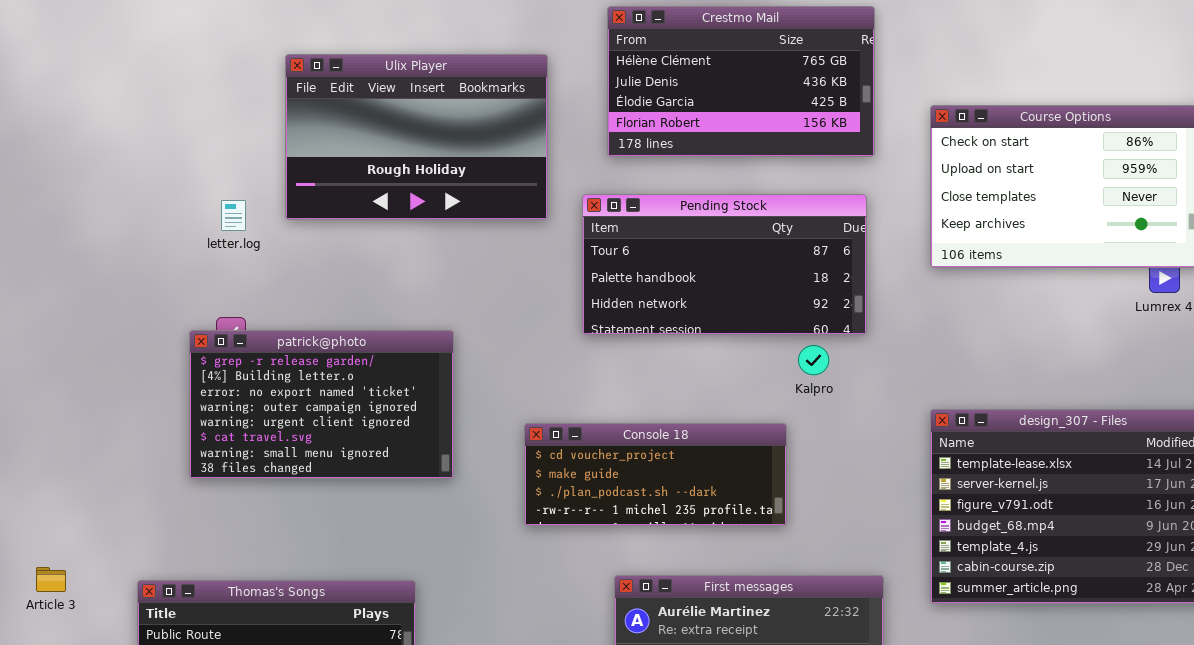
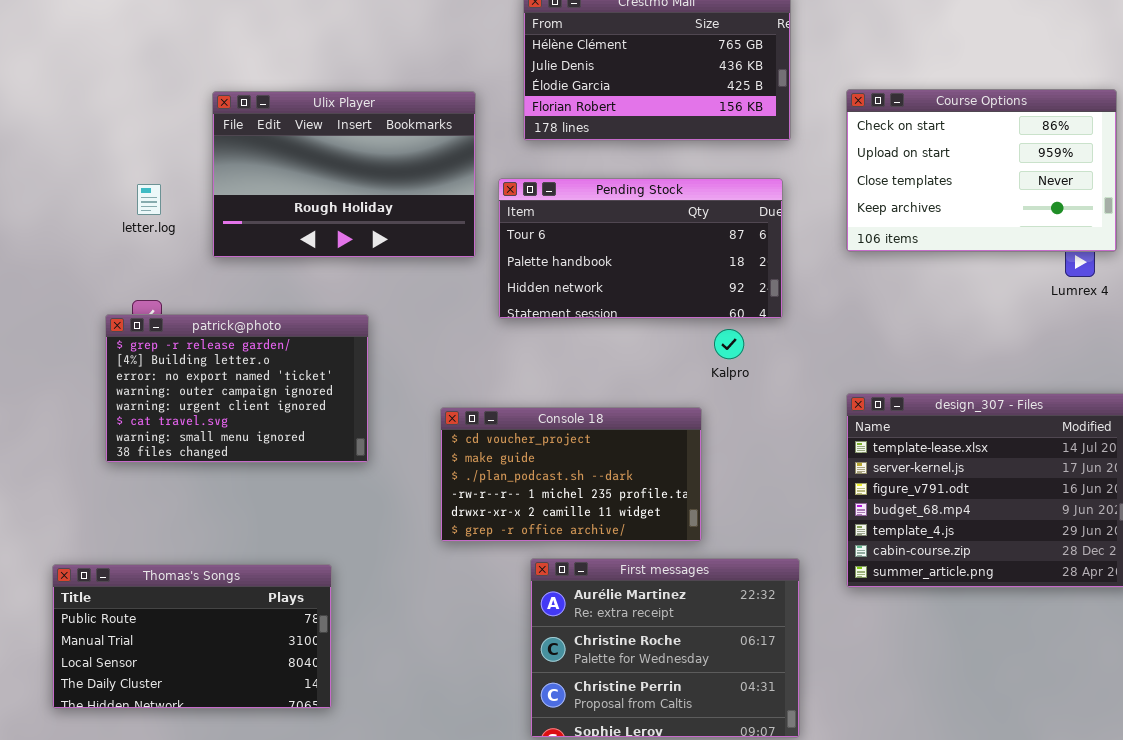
Ulix Player: [285,54,548,220] -> [212,91,476,258], moved
Console 18: [524,423,787,526] -> [440,407,702,542], resized

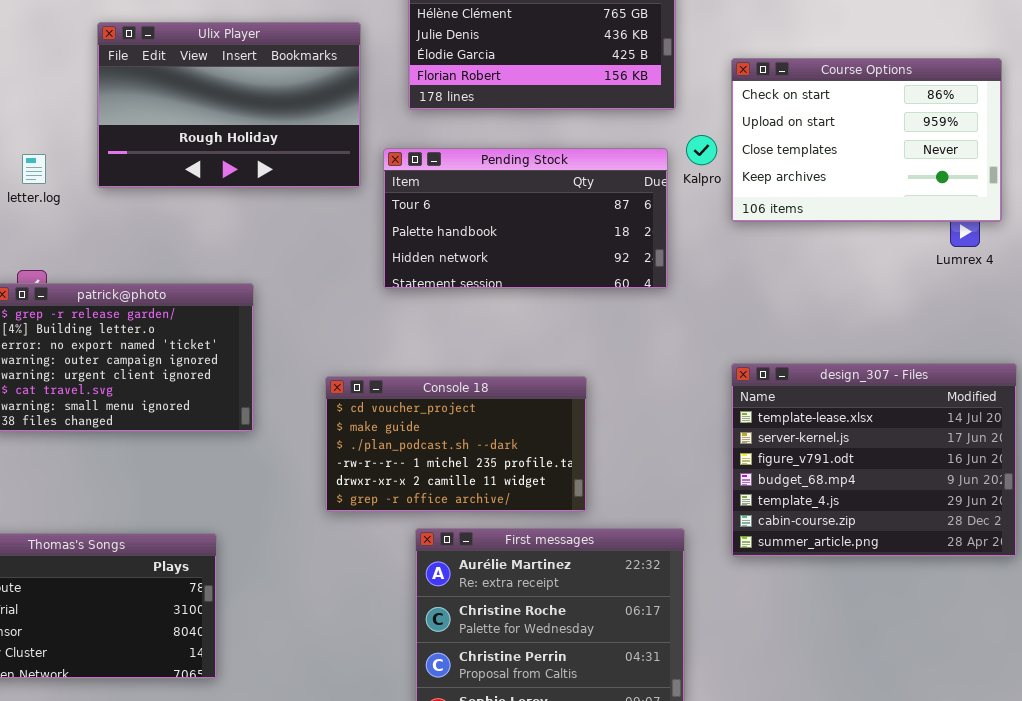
Ulix Player: [212,91,476,258] -> [97,22,361,188], moved
Kalpro: [714,329,744,359] -> [686,135,717,165], moved

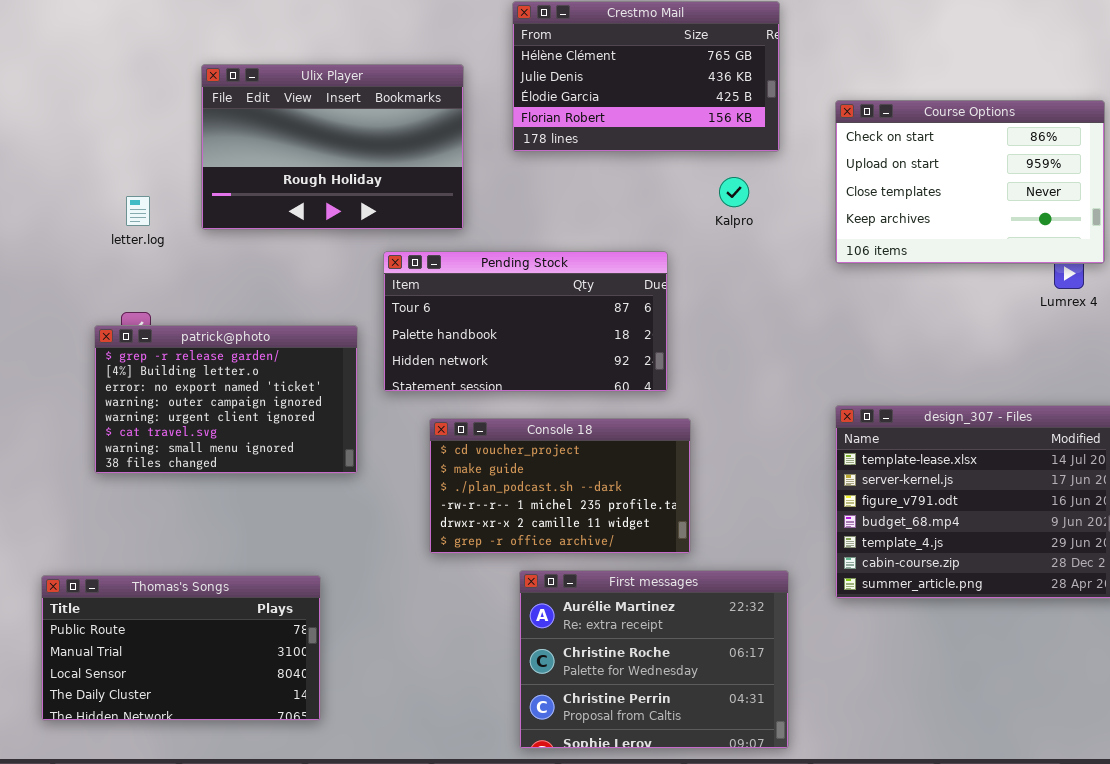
Kalpro: [686,135,717,165] -> [719,177,749,207], moved
Pending Stock: [383,148,668,289] -> [383,251,668,392], moved

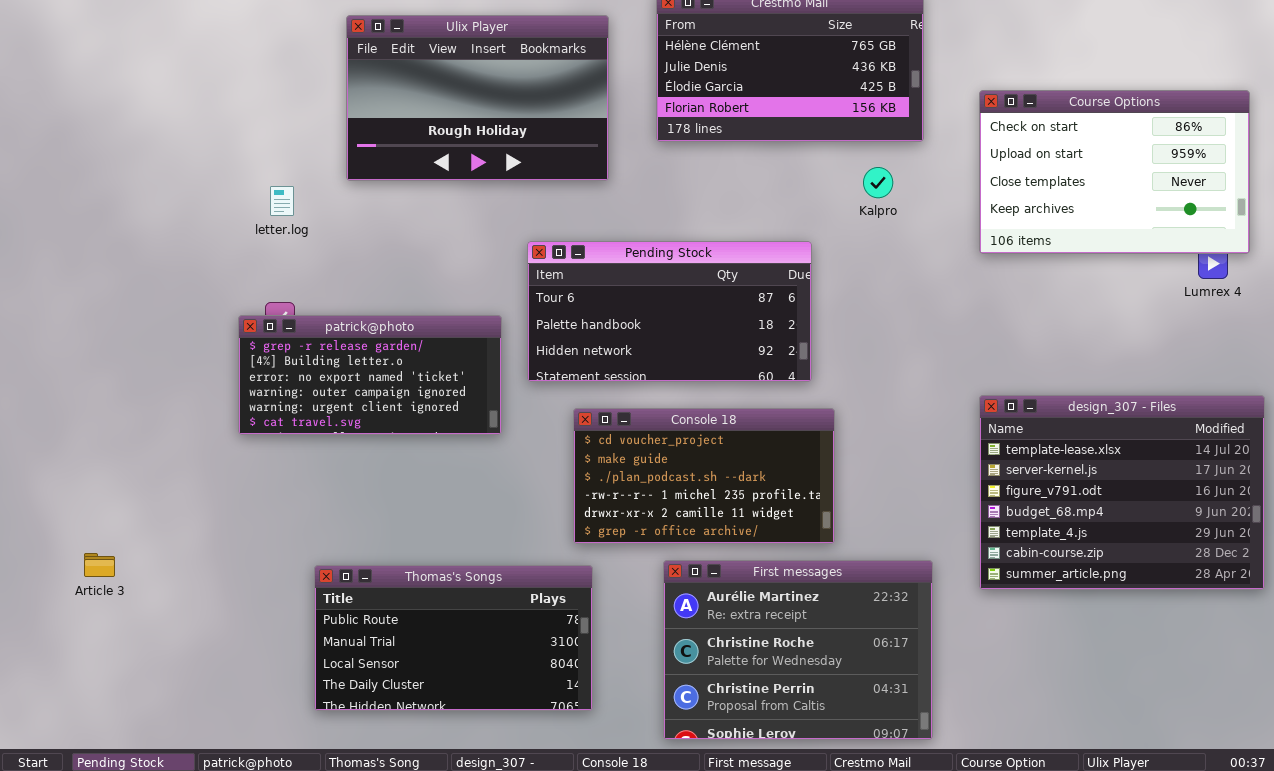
Ulix Player: [201,64,464,230] -> [346,15,609,181], moved
patrick@photo: [94,325,358,474] -> [238,315,502,435], resized
Thomas's Songs: [41,575,321,721] -> [314,565,593,711], moved

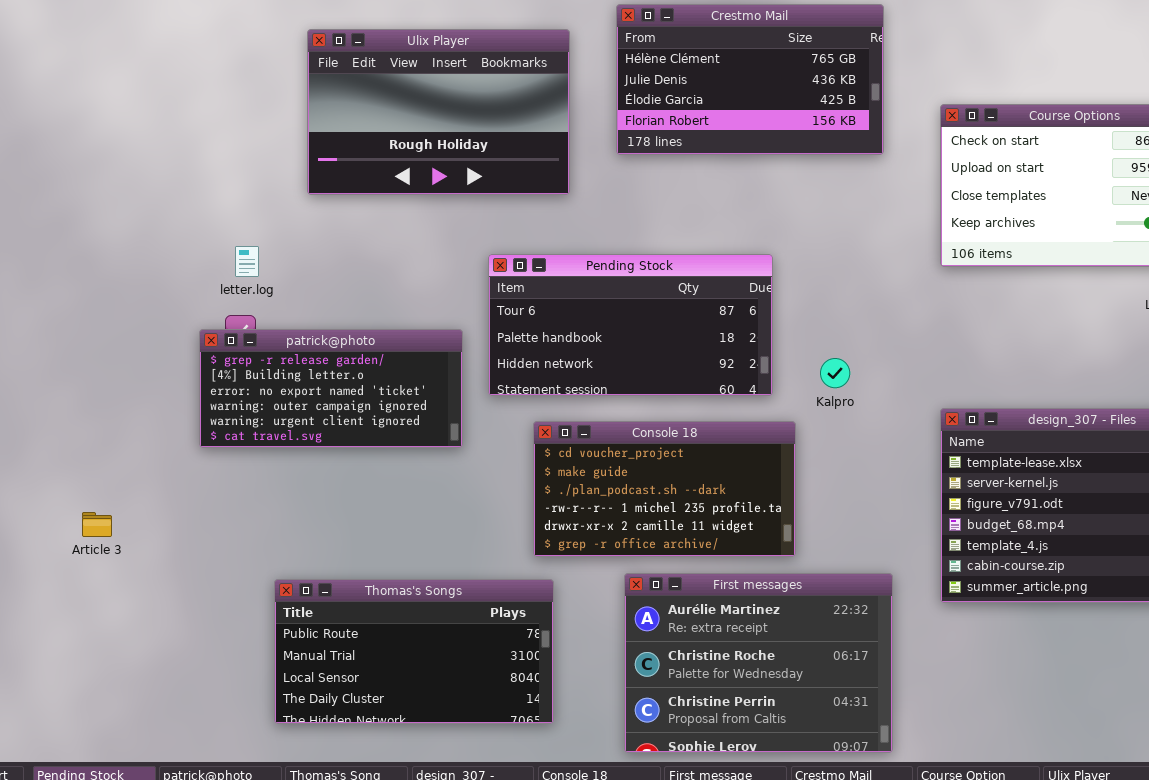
Kalpro: [863,167,893,198] -> [820,358,850,388], moved
letter.log: [270,186,294,216] -> [235,246,259,277], moved
Article 3: [84,553,115,577] -> [82,512,112,537], moved

